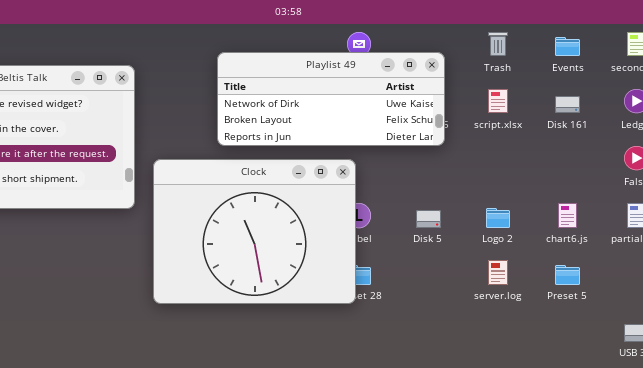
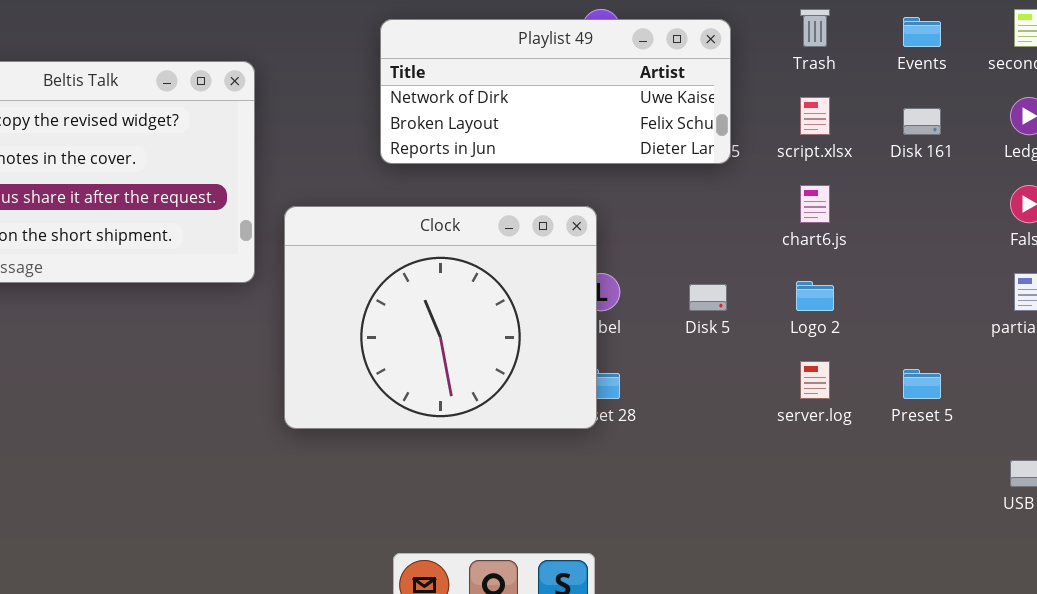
Playlist 49: [217,52,445,146] -> [380,19,731,164], moved
chart6.js: [558,203,577,228] -> [800,185,830,223], moved

